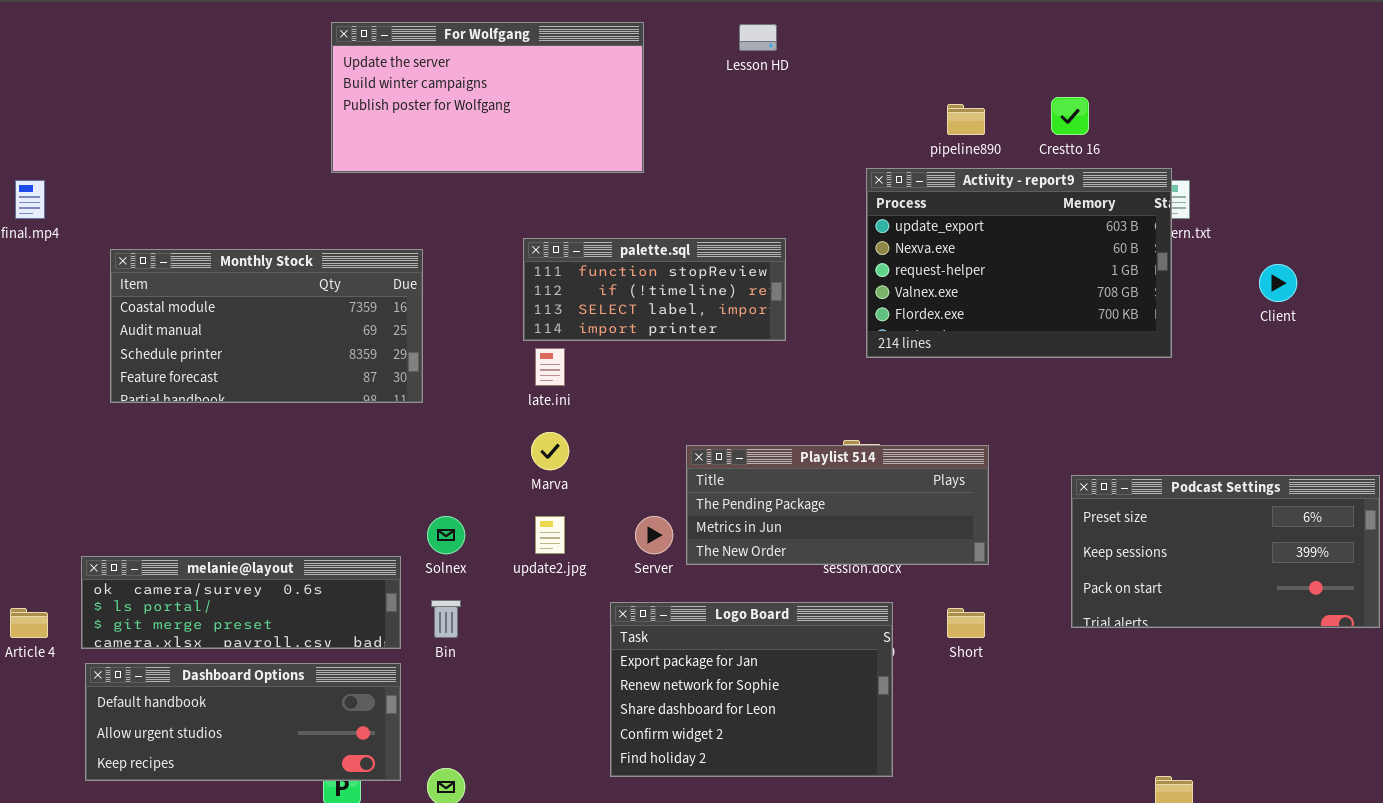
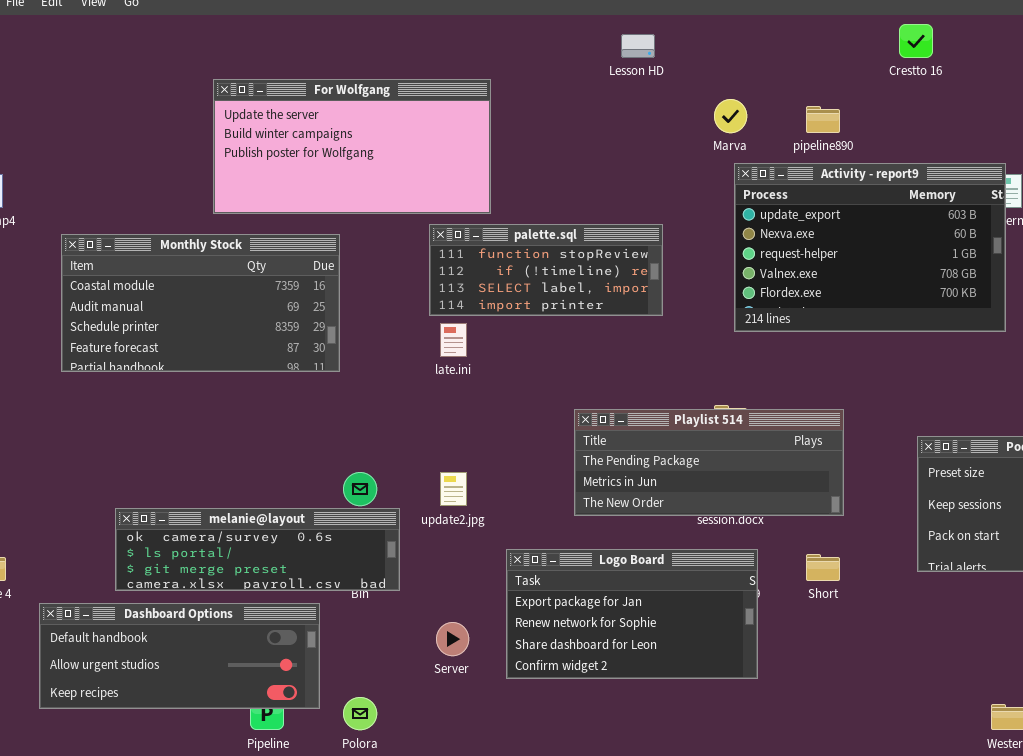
For Wolfgang: [331,22,644,173] -> [213,79,491,214], moved
Crestto 16: [1051,97,1089,135] -> [899,24,933,58], moved
Marva: [531,432,569,470] -> [714,99,747,133], moved
Server: [635,516,673,554] -> [436,622,469,656], moved
melanie@layout: [81,556,401,649] -> [115,508,400,591], moved
Logo Board: [610,602,893,777] -> [506,549,758,679], resized

